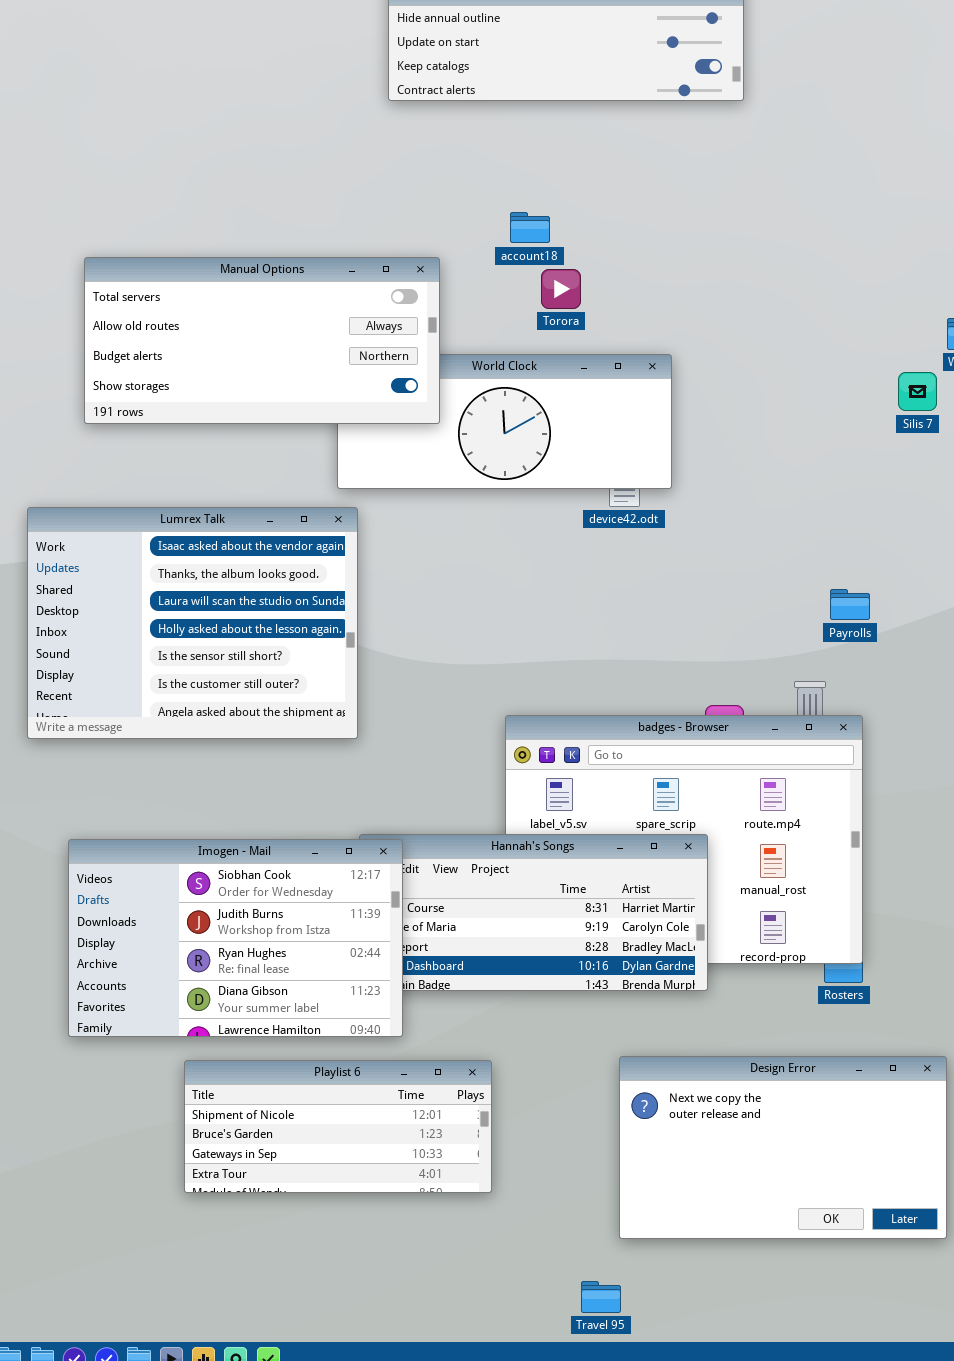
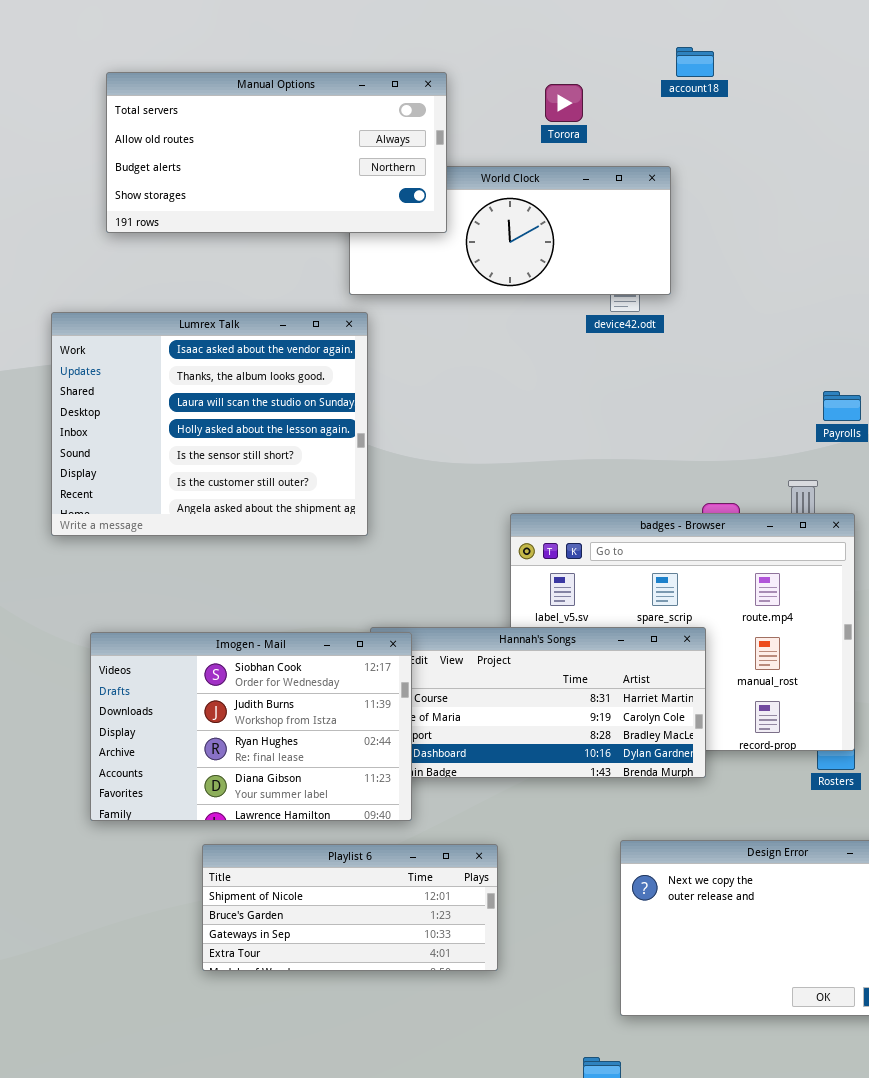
account18: [510,212,550,243] -> [676,47,714,77], moved

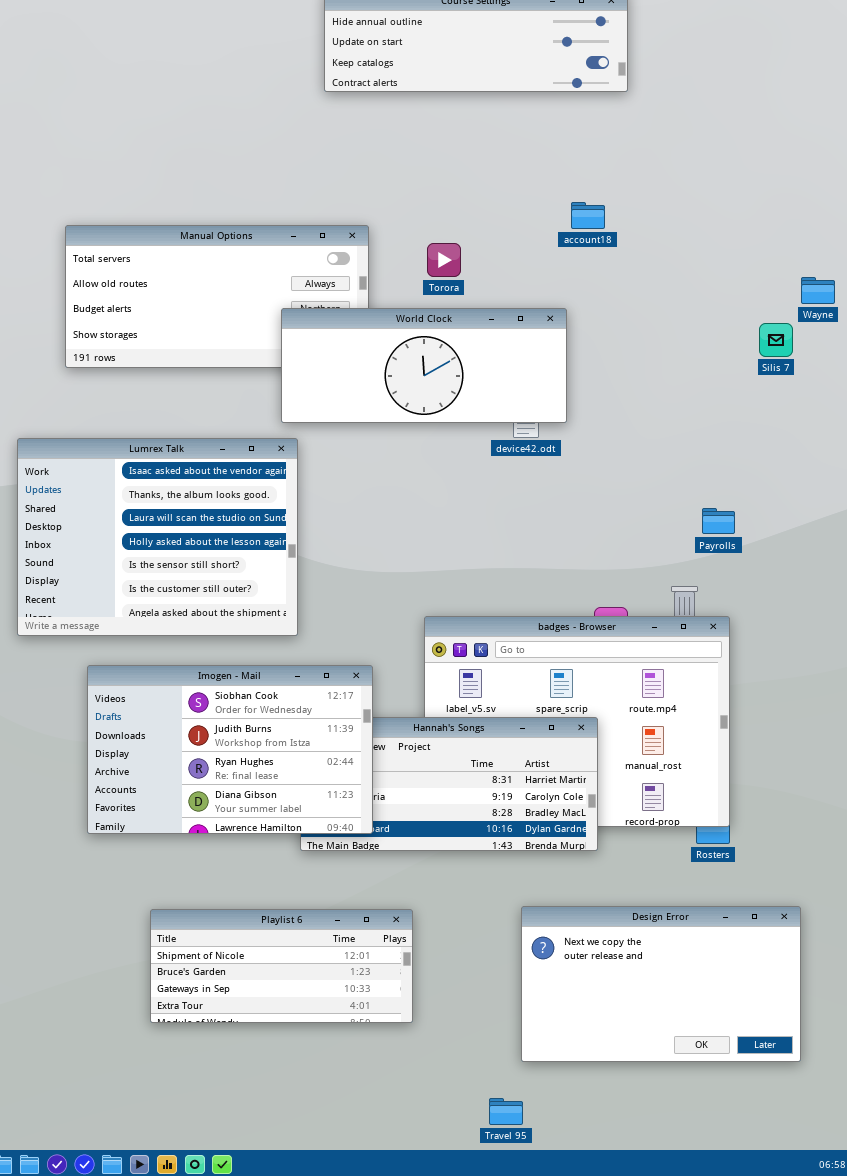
Torora: [545,84,583,122] -> [427,243,461,277], moved
World Clock: [349,166,671,295] -> [281,308,567,423], raised
Imogen - Mail: [90,632,412,821] -> [87,665,373,834], moved

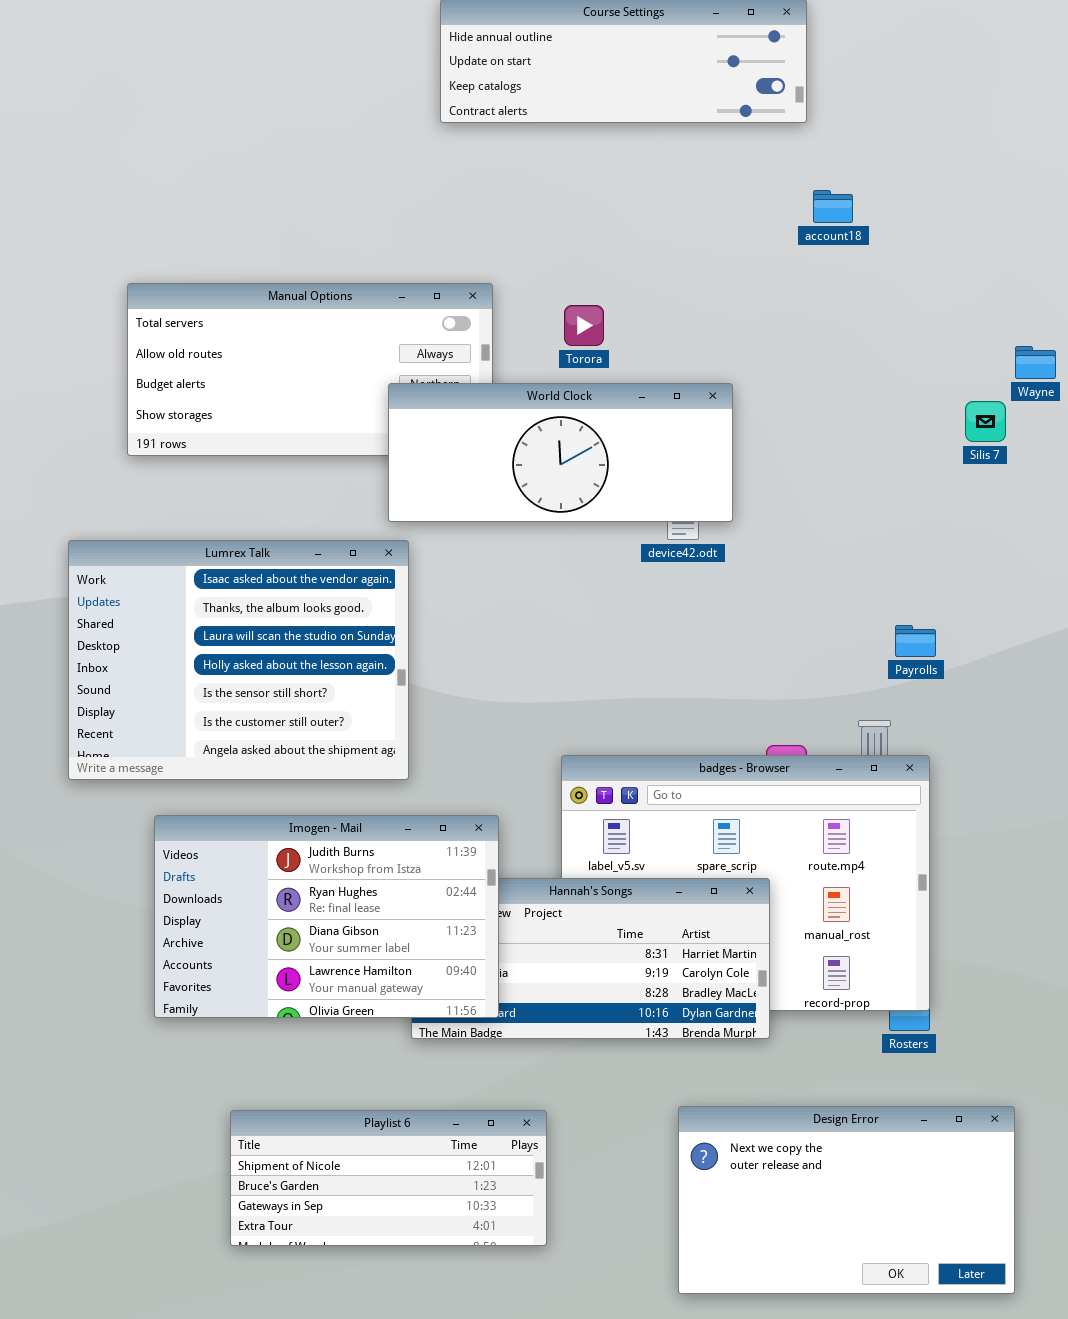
account18: [571,202,605,229] -> [813,190,853,223], moved
Imogen - Mail: [87,665,373,834] -> [154,815,499,1018], scrolled down 1 row

